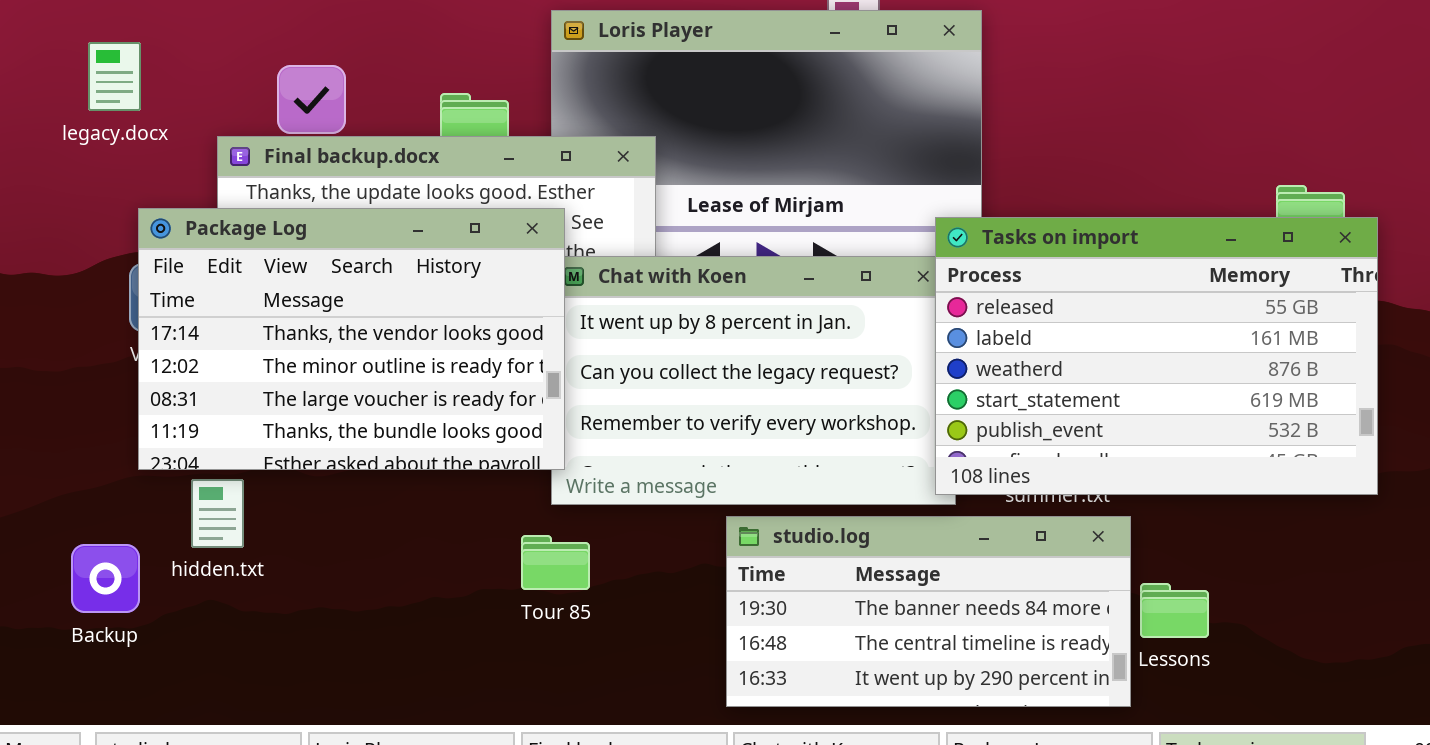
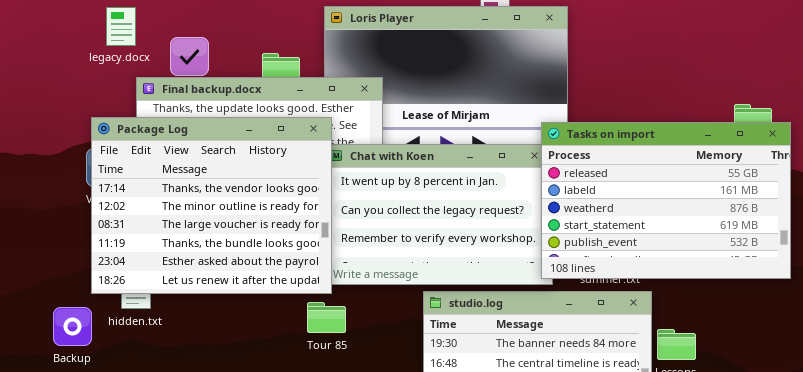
legacy.docx: [88,42,141,111] -> [106,7,136,46], moved
Package Log: [138,208,565,470] -> [91,117,332,294], resized

